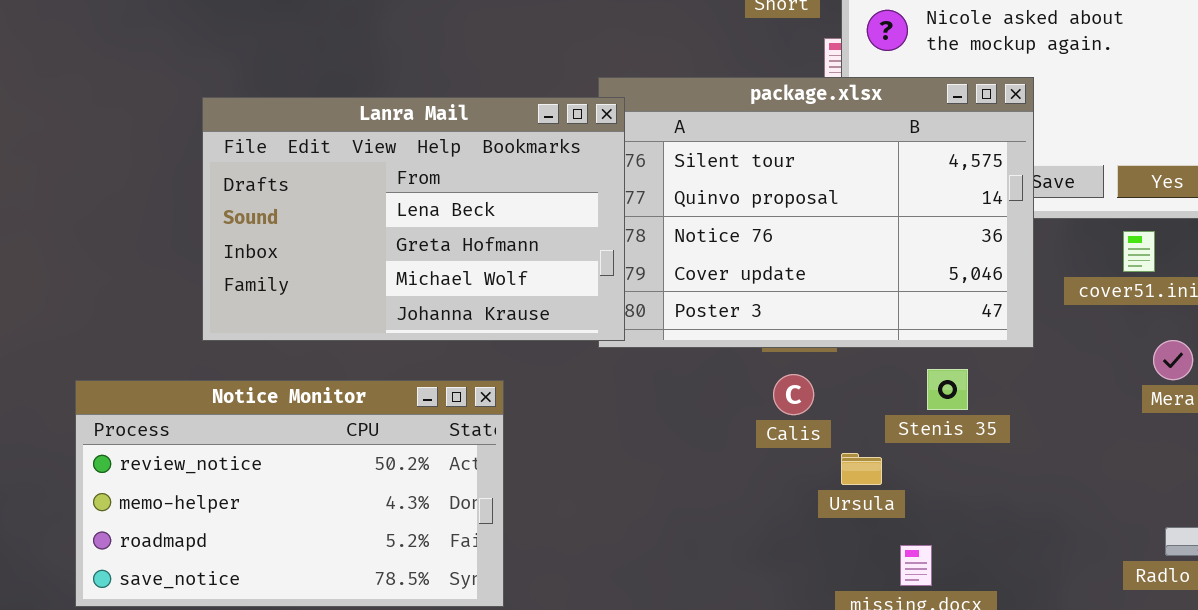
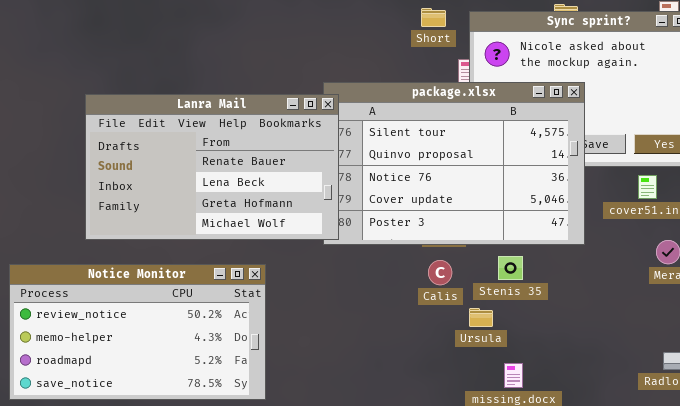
Lanra Mail: [202,97,625,341] -> [85,94,339,240], scrolled up 1 row
Stenis 35: [927,369,968,410] -> [498,256,523,280], moved

